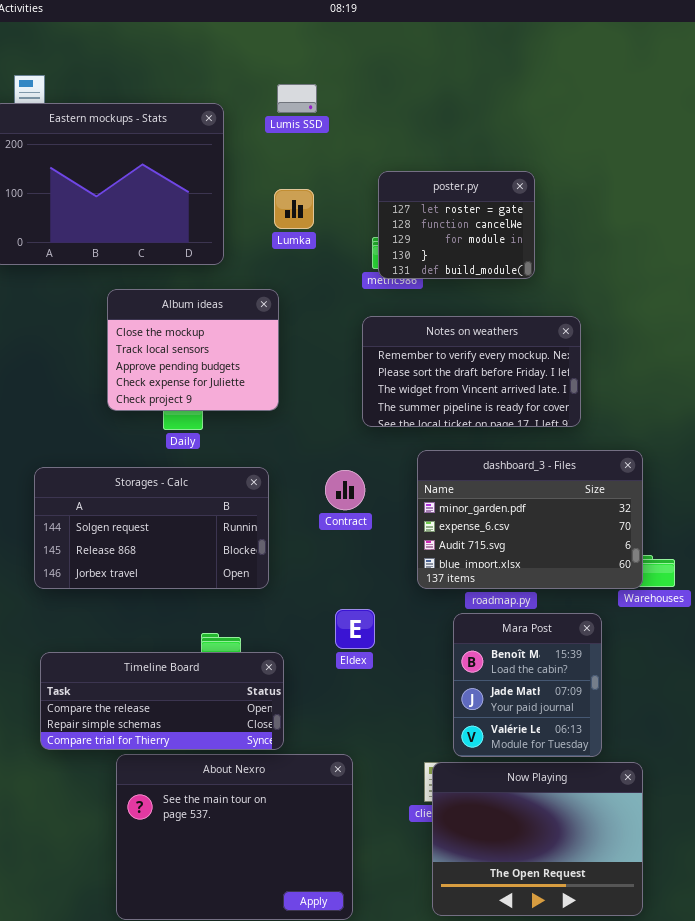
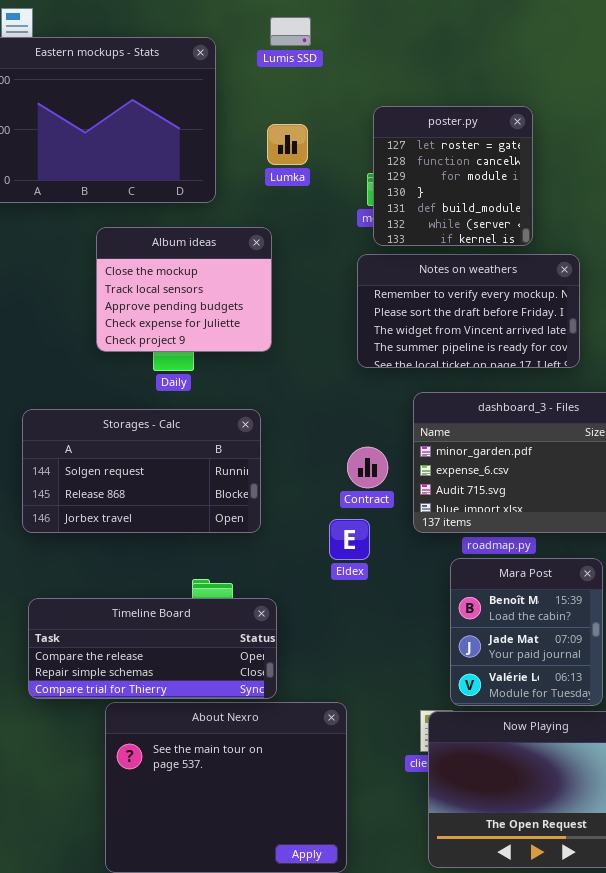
poster.py: [378,171,535,279] -> [373,106,533,246], resized
Contract: [325,470,365,510] -> [347,447,388,488], moved
Eldex: [335,609,375,649] -> [329,519,370,560], moved

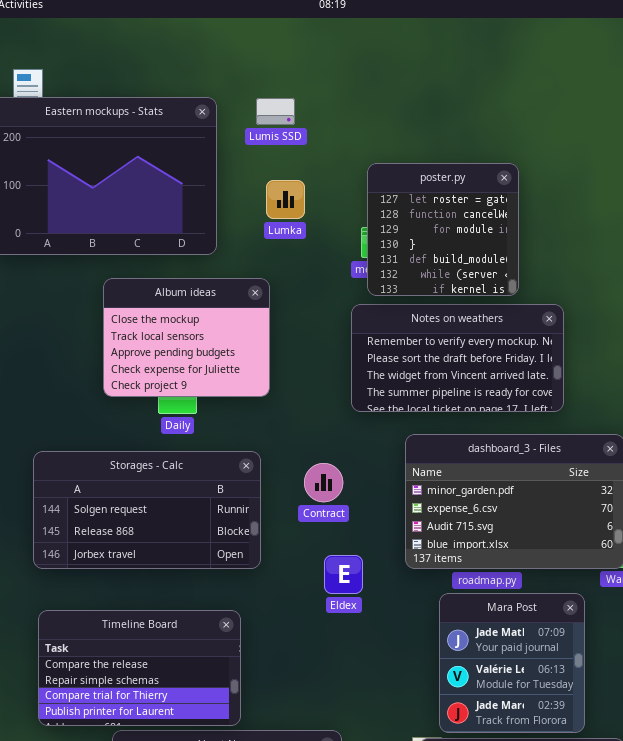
Lumis SSD: [270,17,311,46] -> [256,98,295,125], moved
Contract: [347,447,388,488] -> [304,463,343,502], moved
Mara Post: [450,558,603,706] -> [439,593,585,733], scrolled down 1 row
Timeline Board: [28,598,277,699] -> [38,610,241,726], resized

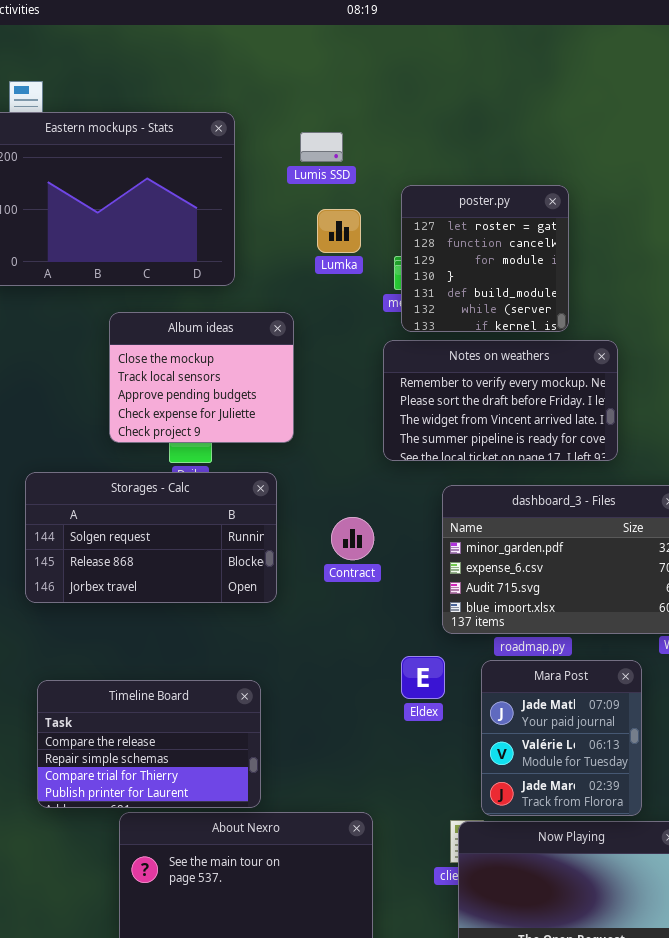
Lumis SSD: [256,98,295,125] -> [300,132,343,162], moved
Lumka: [266,180,305,219] -> [317,209,361,253], moved
Storages - Calc: [33,451,261,569] -> [25,472,277,603], moved
Eldex: [324,555,363,594] -> [401,656,445,699], moved

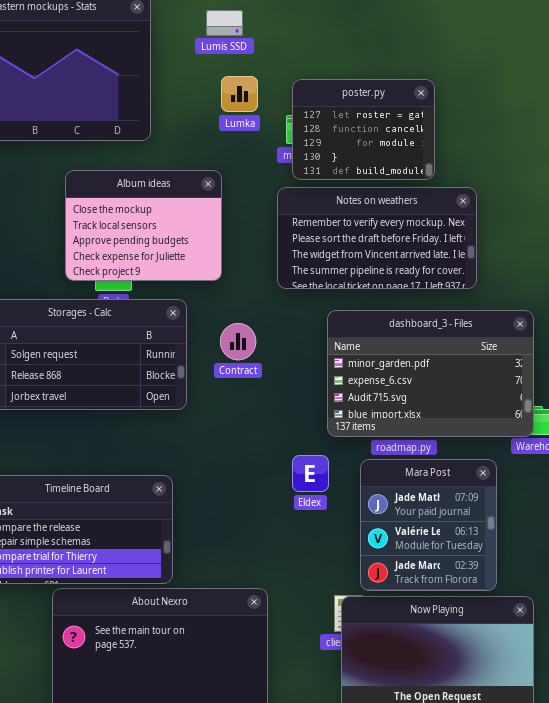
poster.py: [401,185,569,332] -> [292,79,435,180], resized
Album ideas: [109,312,294,443] -> [65,170,222,281], moved
Contract: [331,517,374,560] -> [220,323,256,360], moved

